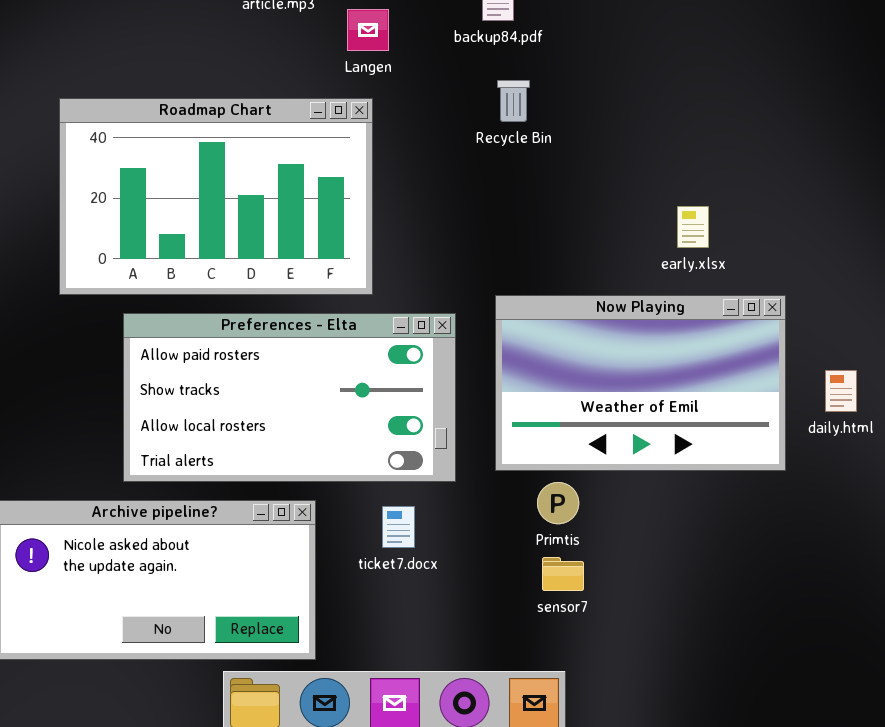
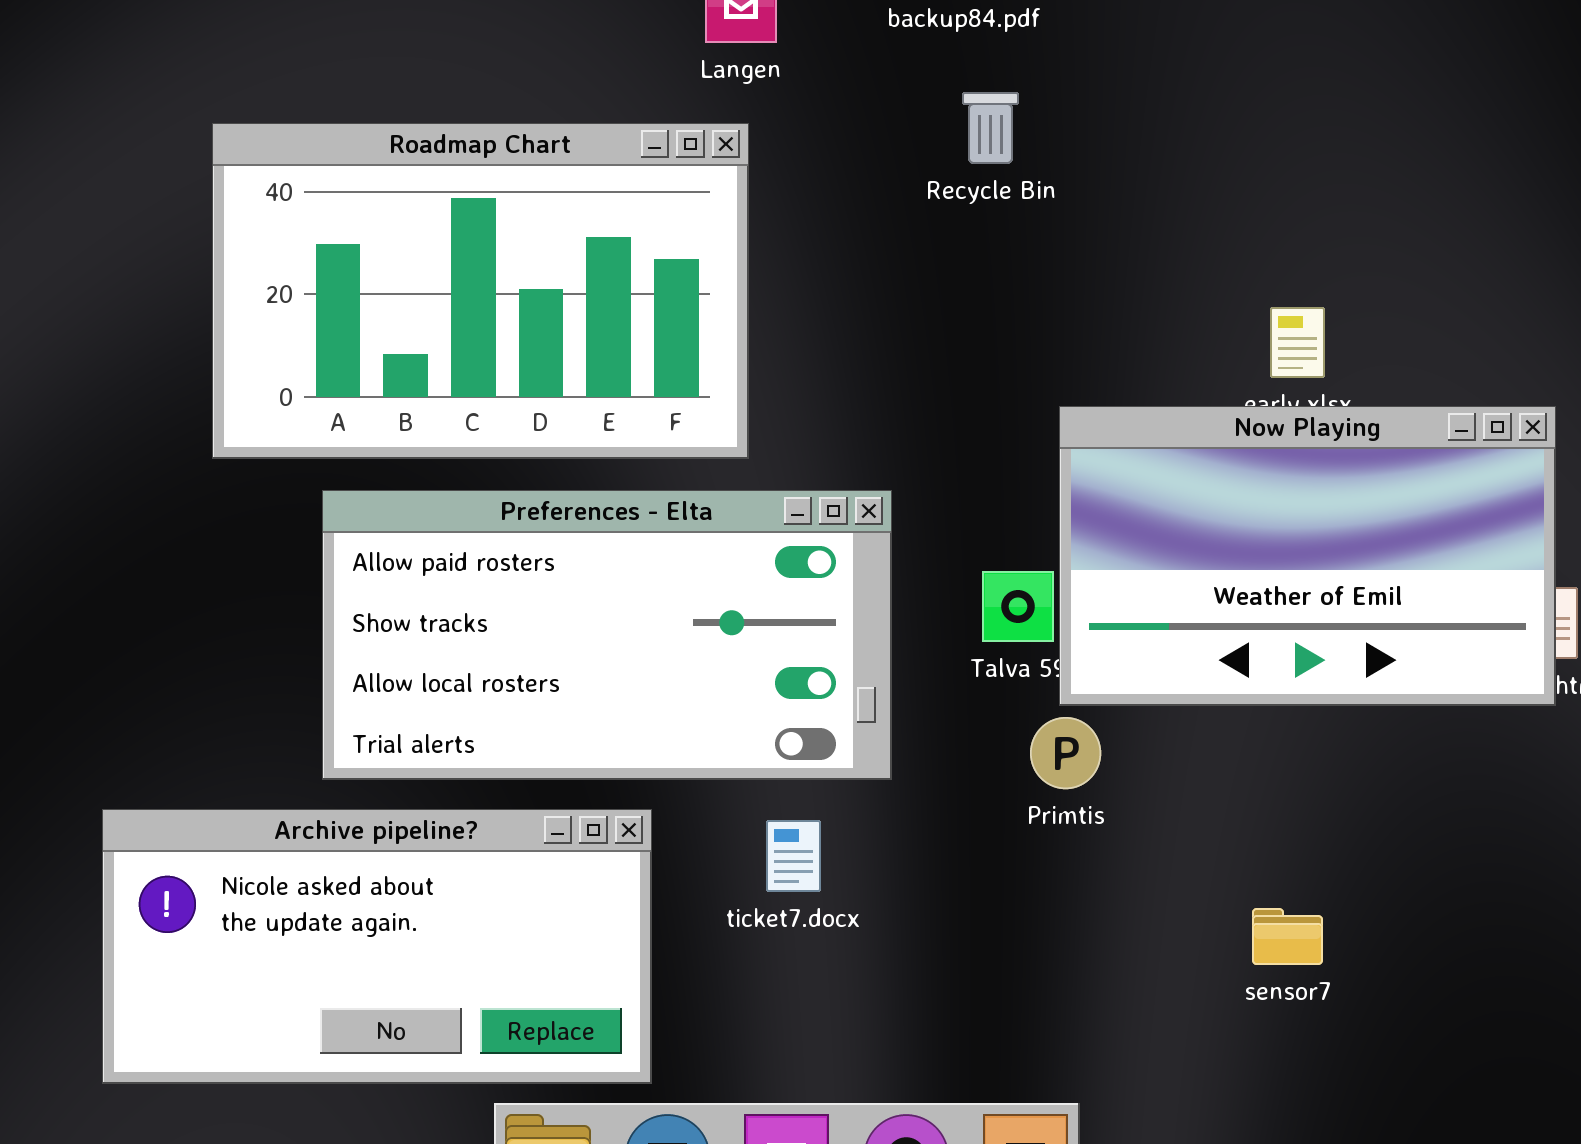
Now Playing: [495,295,786,471] -> [1059,406,1556,706], moved
Primtis: [537,482,579,524] -> [1030,717,1101,789], moved
sensor7: [542,557,584,591] -> [1252,908,1323,965], moved

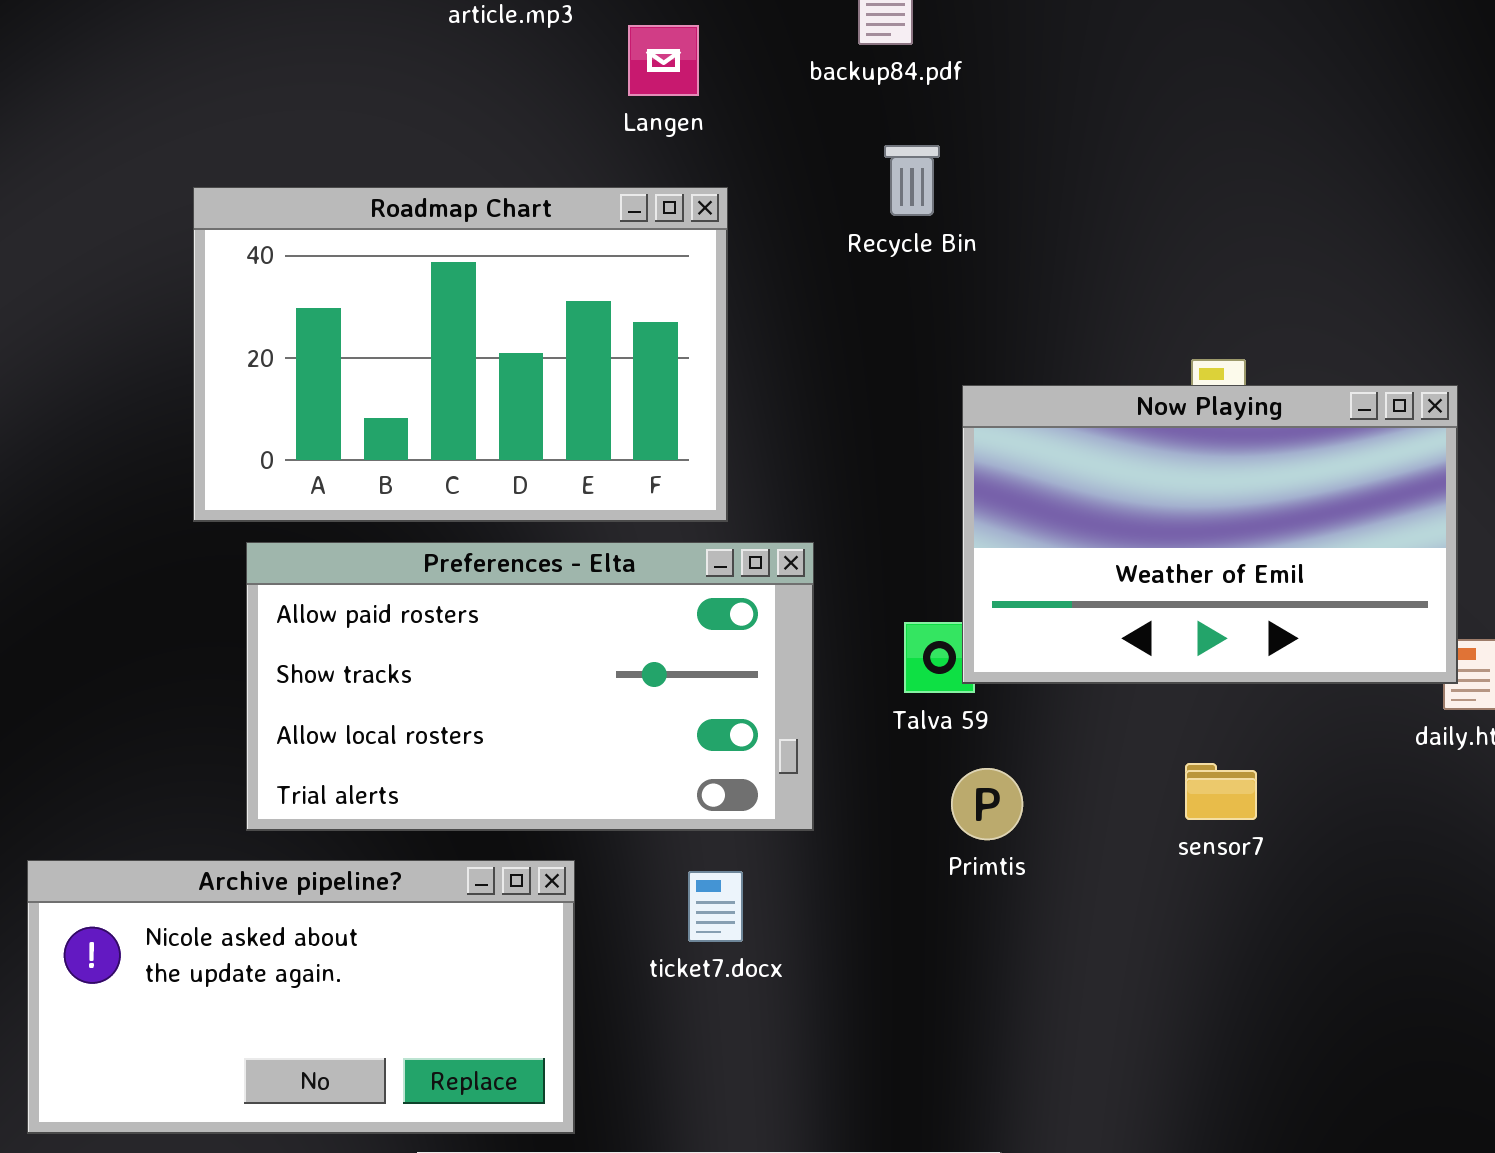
Roadmap Chart: [212,123,749,459] -> [193,187,728,522], moved
Now Playing: [1059,406,1556,706] -> [962,385,1458,684], moved
sensor7: [1252,908,1323,965] -> [1185,763,1257,820], moved

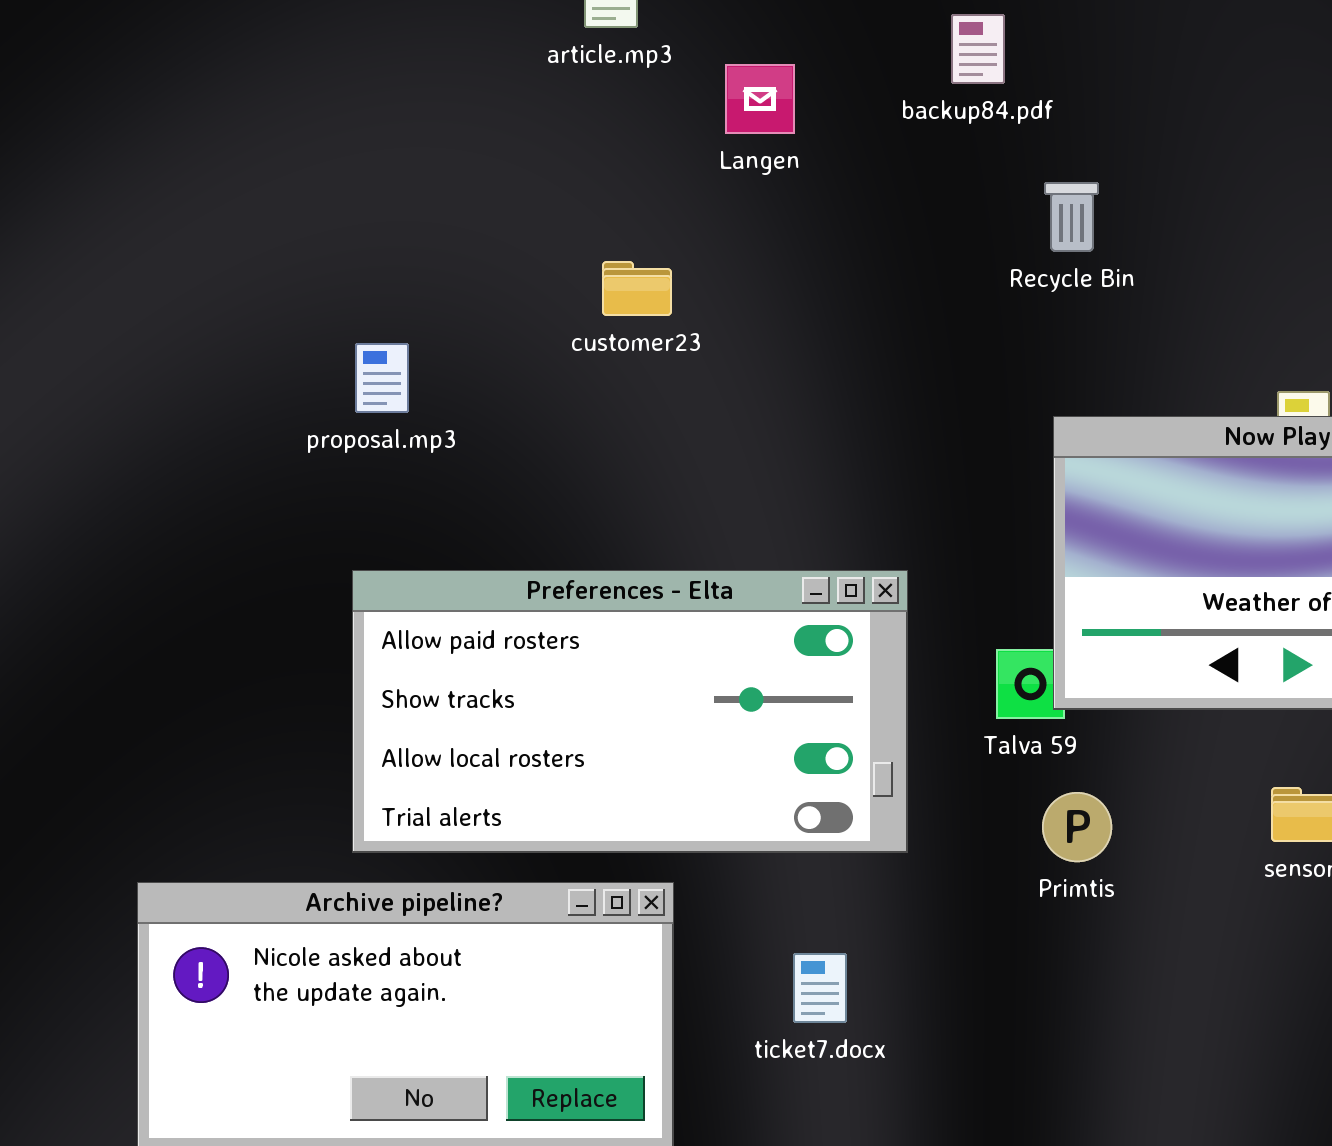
Recycle Bin: [884,145,940,216] -> [1044,182,1099,252], moved
Roadmap Chart: [193,187,728,522] -> none, closed
ticket7.docx: [688,871,743,942] -> [793,953,847,1023], moved

